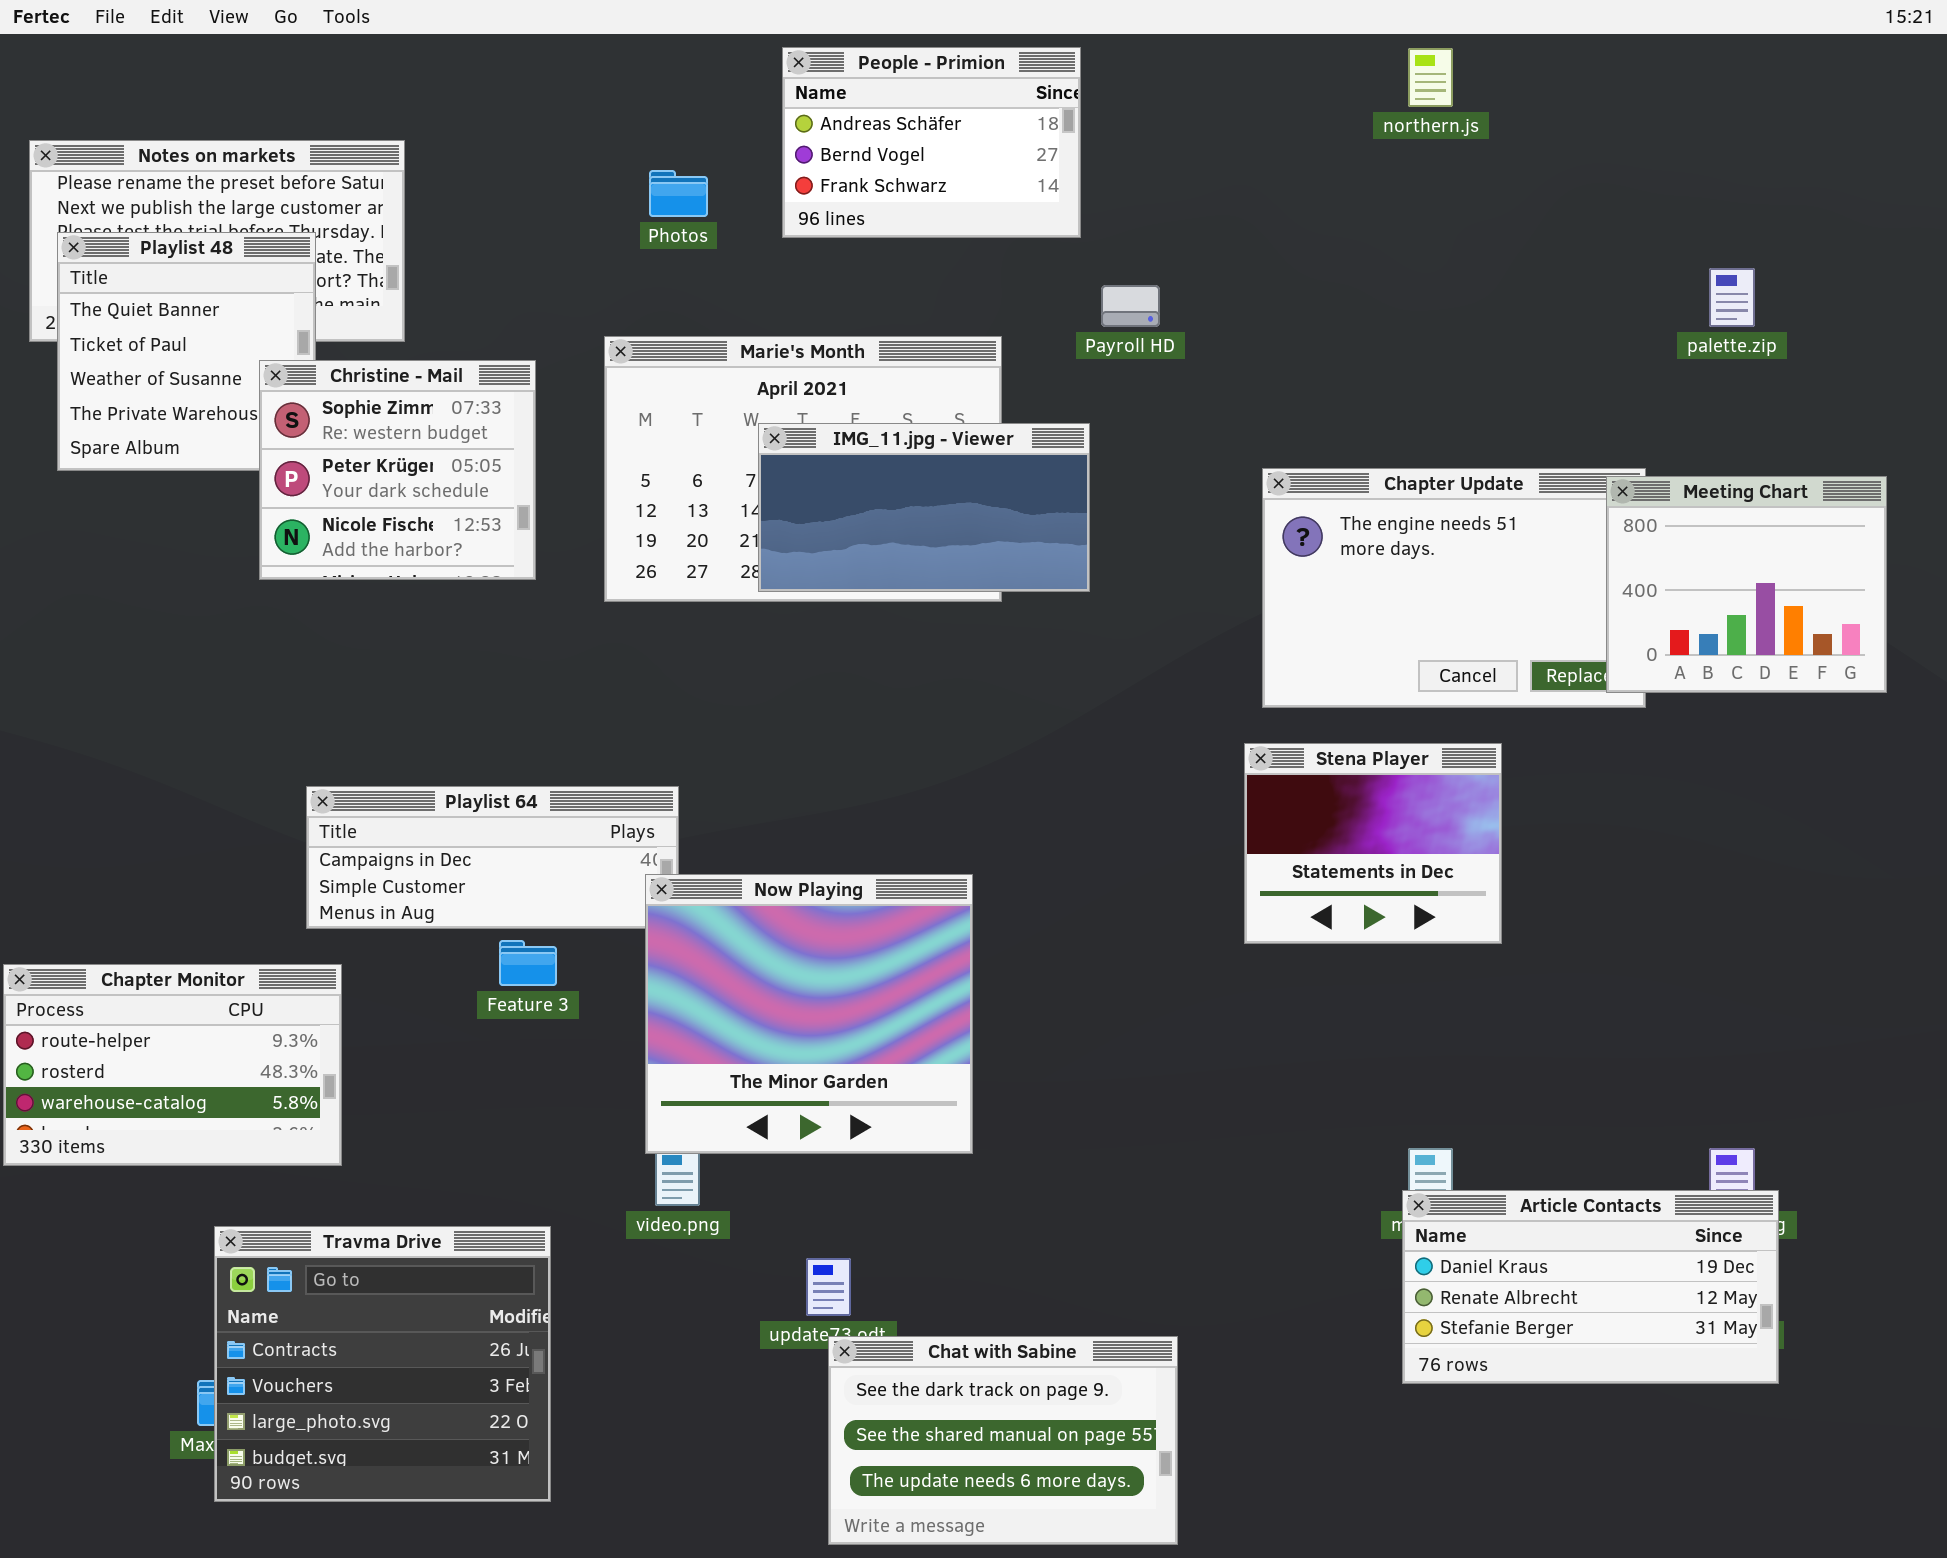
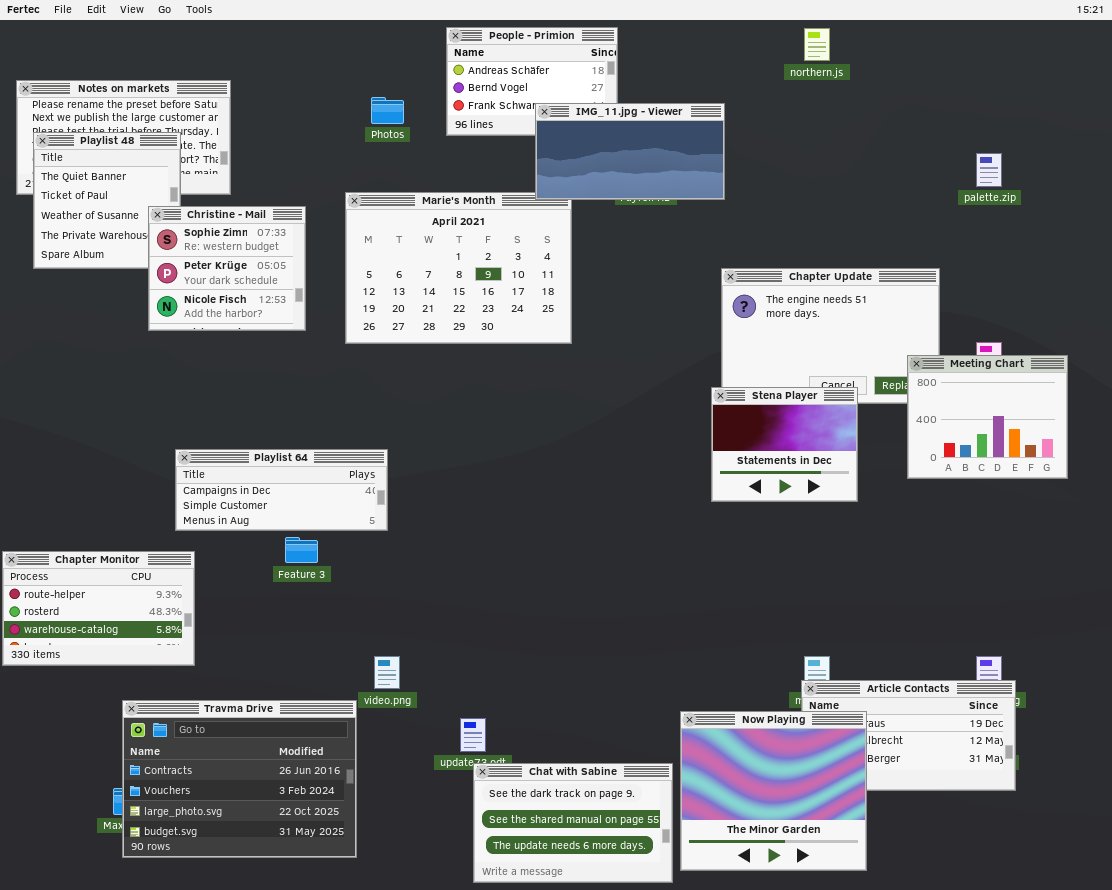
IMG_11.jpg - Viewer: [758,423,1090,592] -> [535,103,725,200], moved
Meeting Chart: [1606,476,1887,693] -> [907,355,1068,479], moved
Stena Player: [1244,743,1502,944] -> [711,387,858,502], moved
Now Playing: [645,874,973,1154] -> [680,711,867,871], moved
Travma Drive: [214,1226,551,1502] -> [122,700,357,858], resized

